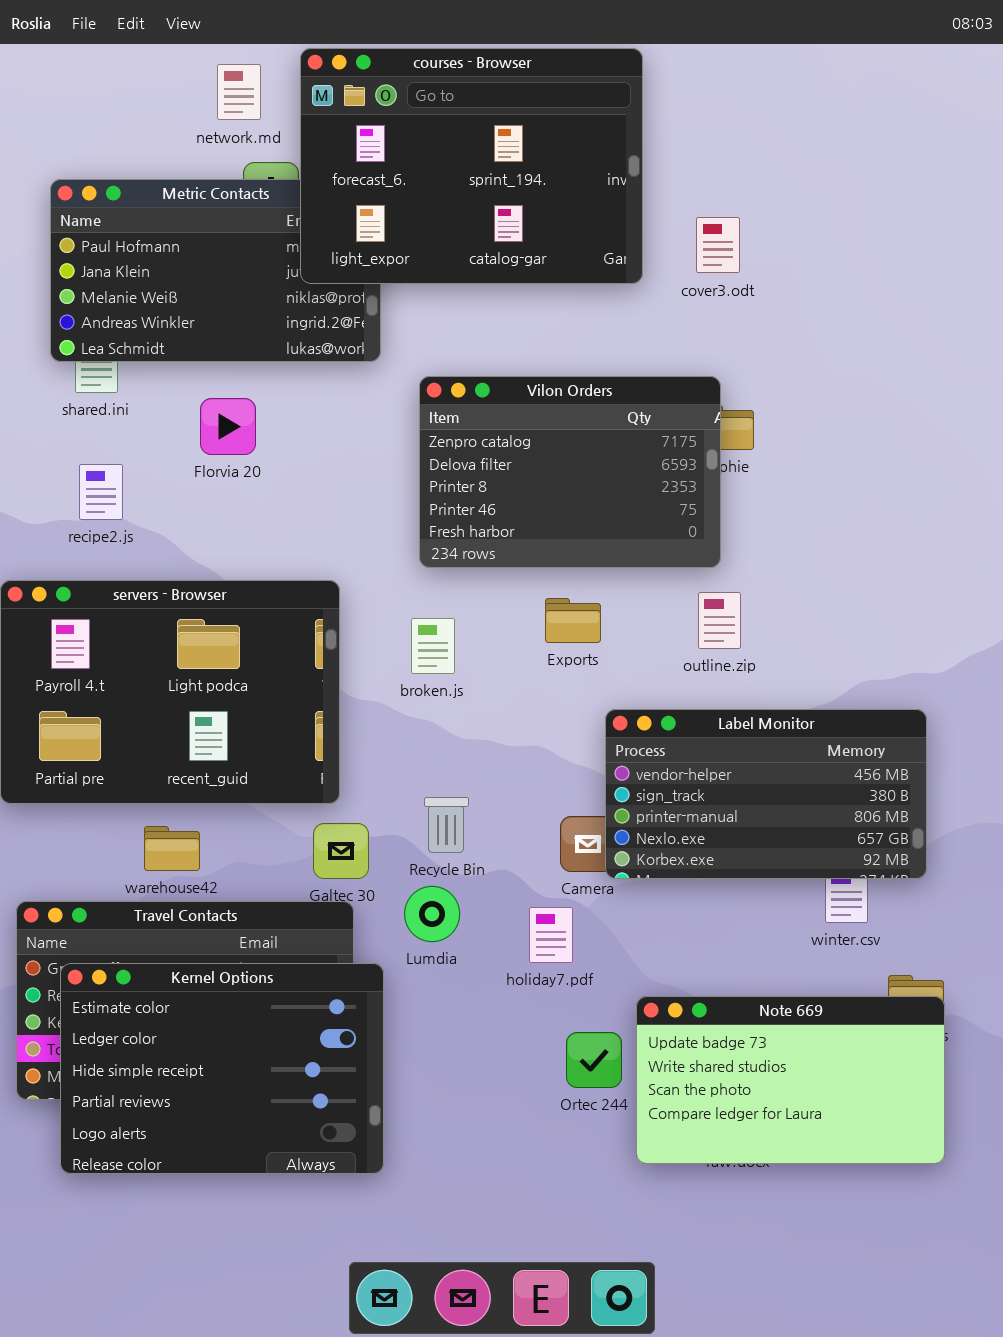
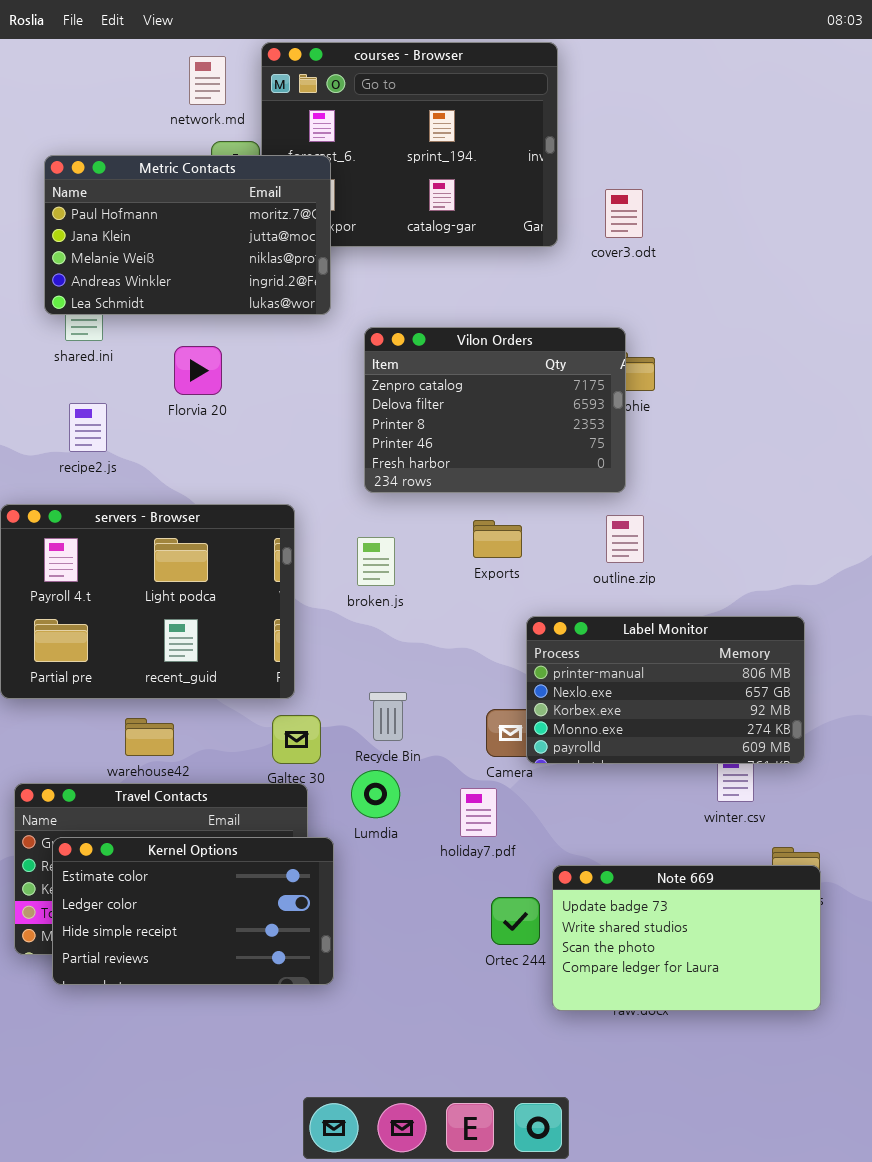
Metric Contacts: [50,179,381,362] -> [44,155,331,315], raised
Label Monitor: [605,709,927,879] -> [526,616,805,764], scrolled down 2 rows
Kernel Options: [60,963,384,1174] -> [52,837,334,985], resized

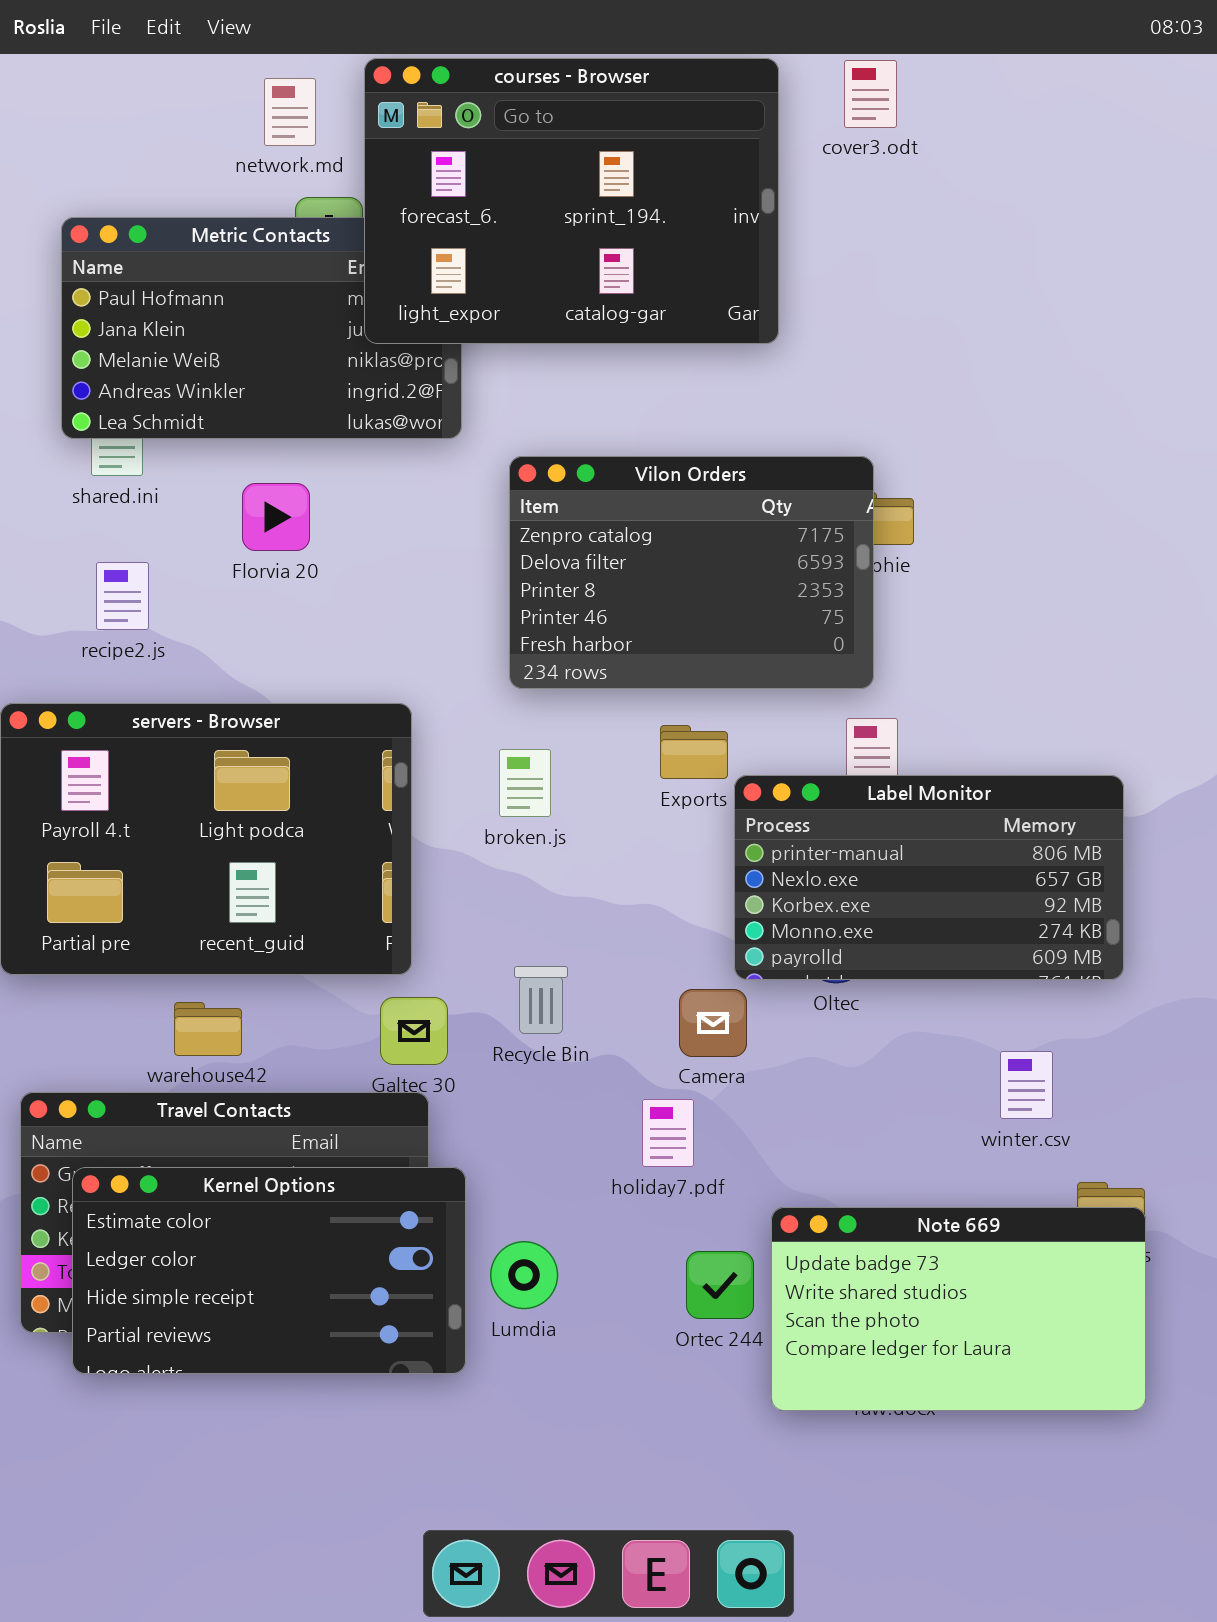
courses - Browser: [261,42,558,247] -> [364,58,779,344], raised
cover3.odt: [605,189,643,238] -> [844,60,897,128], moved
Label Monitor: [526,616,805,764] -> [734,775,1124,980], moved
Lumdia: [351,770,400,818] -> [490,1241,558,1309], moved

